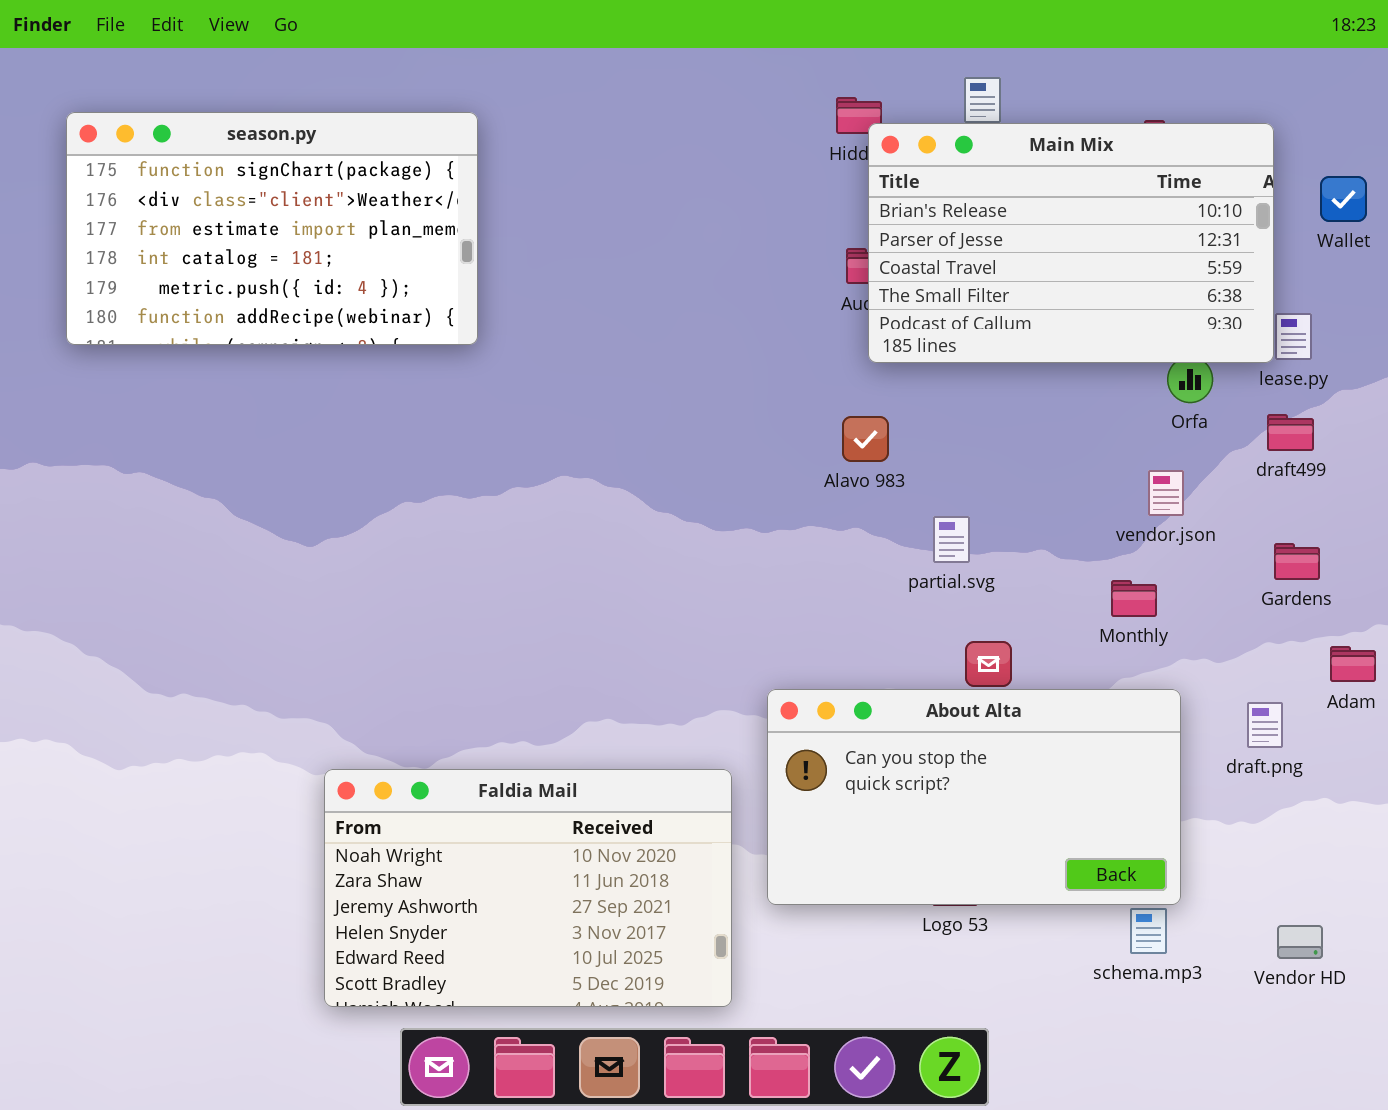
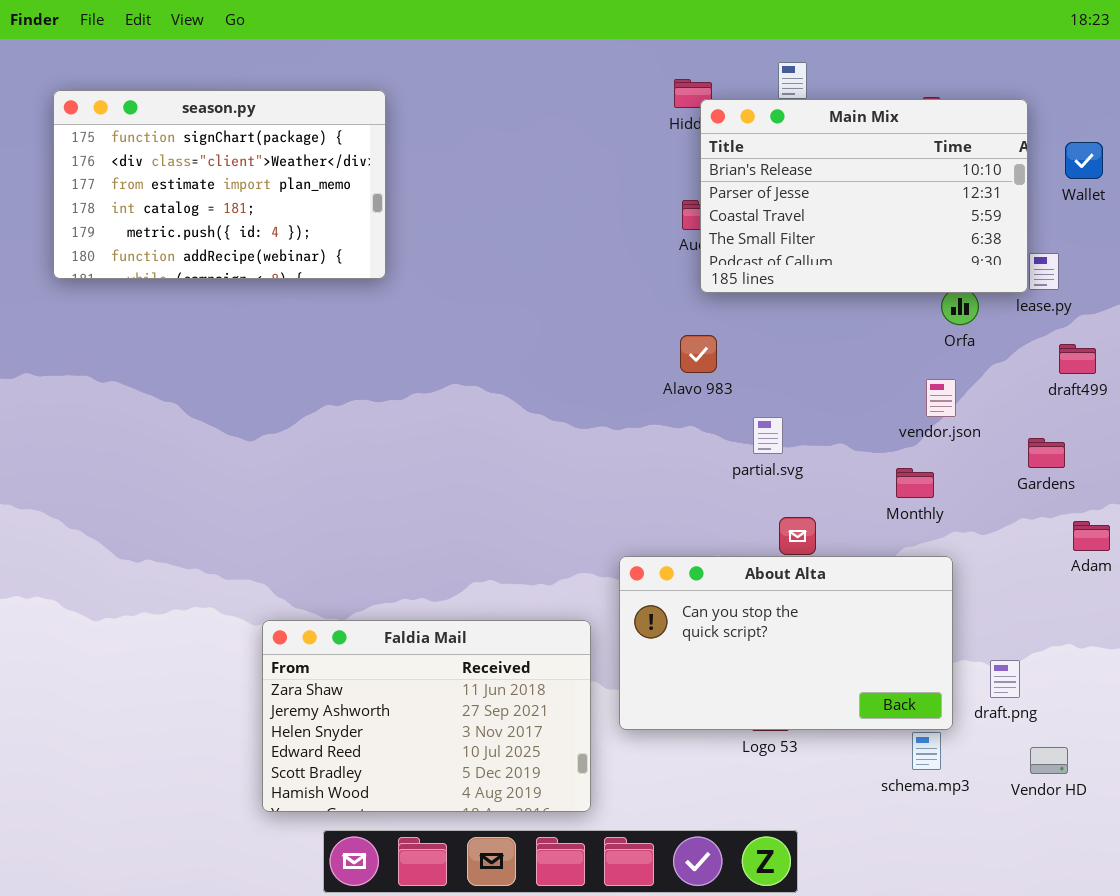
draft499: [1267,414,1314,451] -> [1059,344,1096,374], moved
draft.png: [1247,702,1283,748] -> [990,660,1020,698], moved
Faldia Mail: [324,769,732,1007] -> [262,620,591,812], scrolled down 1 row

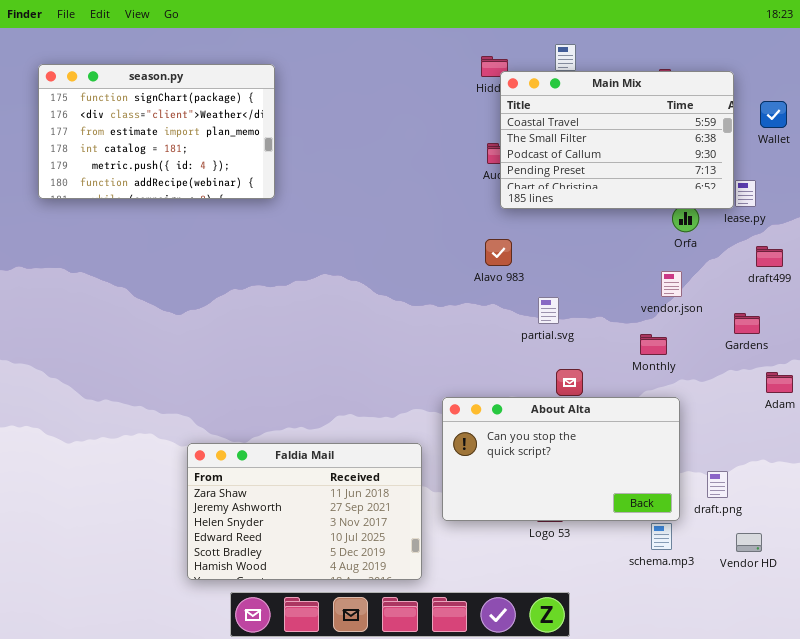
Main Mix: [700,99,1028,293] -> [500,71,734,209], scrolled down 2 rows

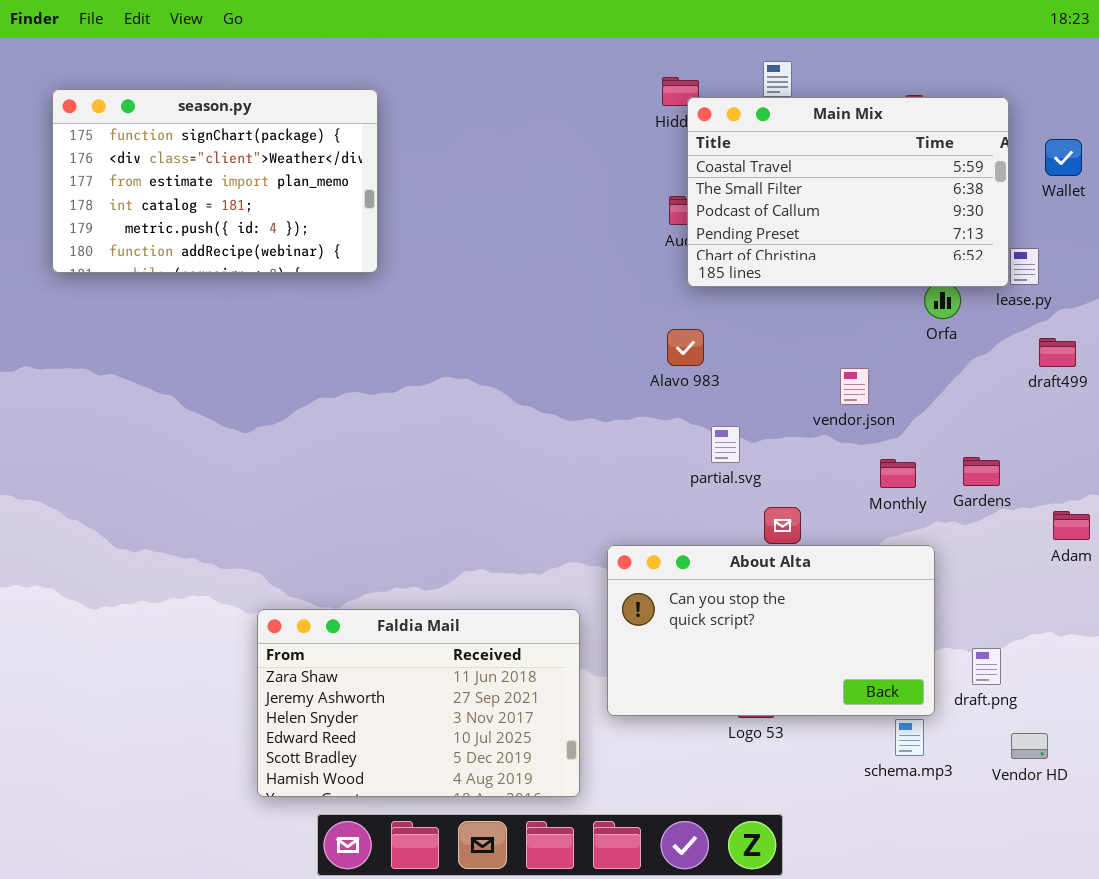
vendor.json: [661,271,682,297] -> [840,368,869,405], moved
partial.svg: [538,297,559,324] -> [711,426,740,463], moved
Gardens: [734,313,760,334] -> [963,457,1000,486], moved

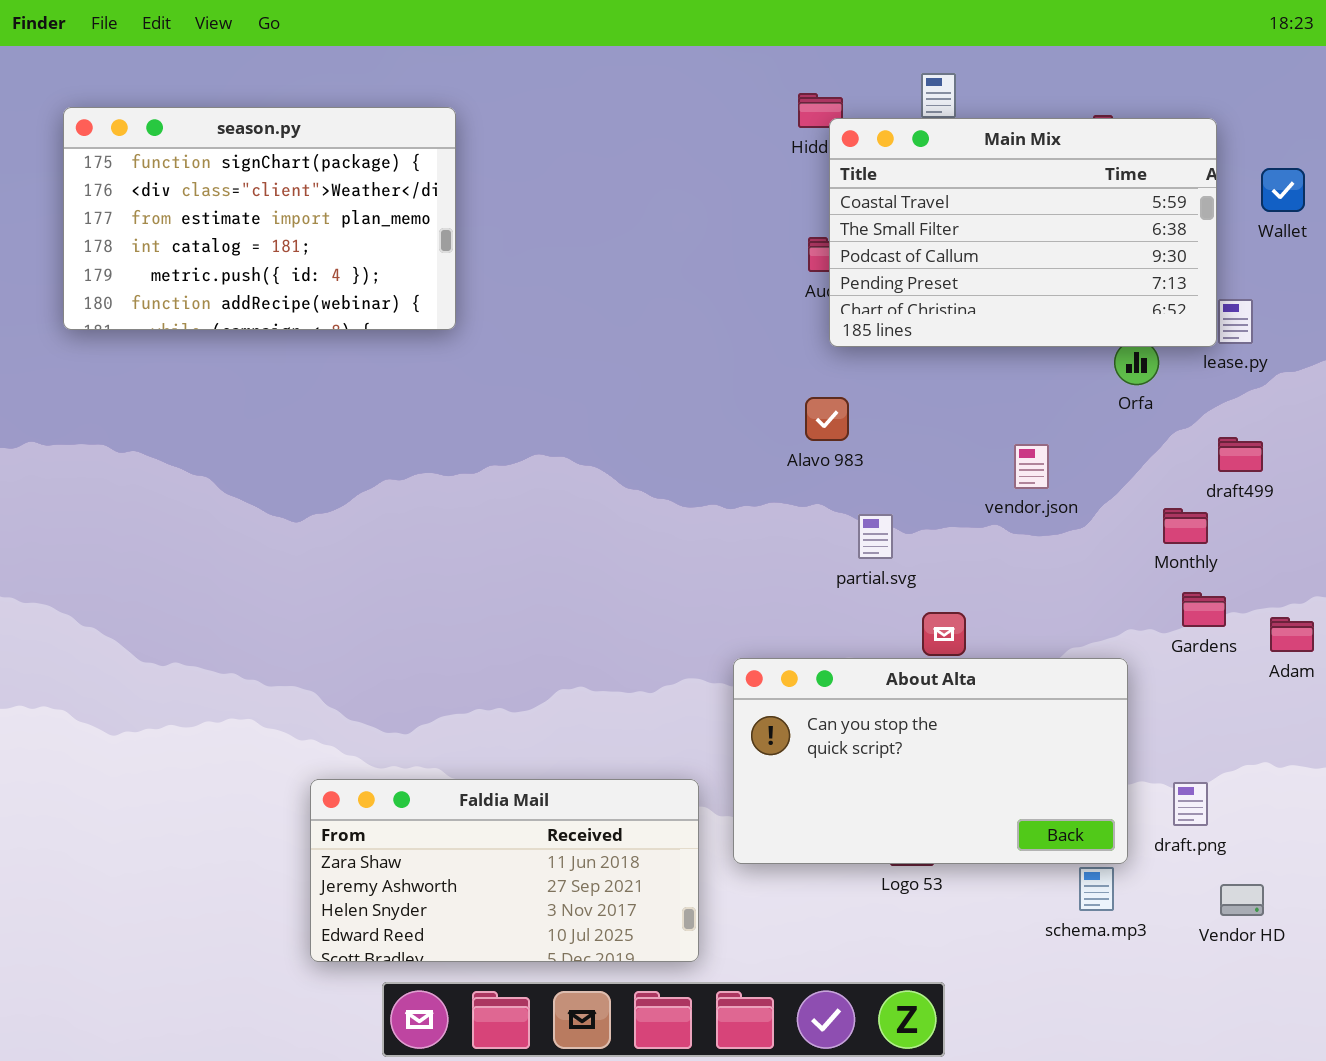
draft499: [1039,338,1076,367] -> [1218,437,1263,472], moved
Gardens: [963,457,1000,486] -> [1182,592,1226,627], moved
Monthly: [880,459,916,488] -> [1163,508,1208,544], moved
Faldia Mail: [257,609,580,797] -> [310,779,699,962], resized

